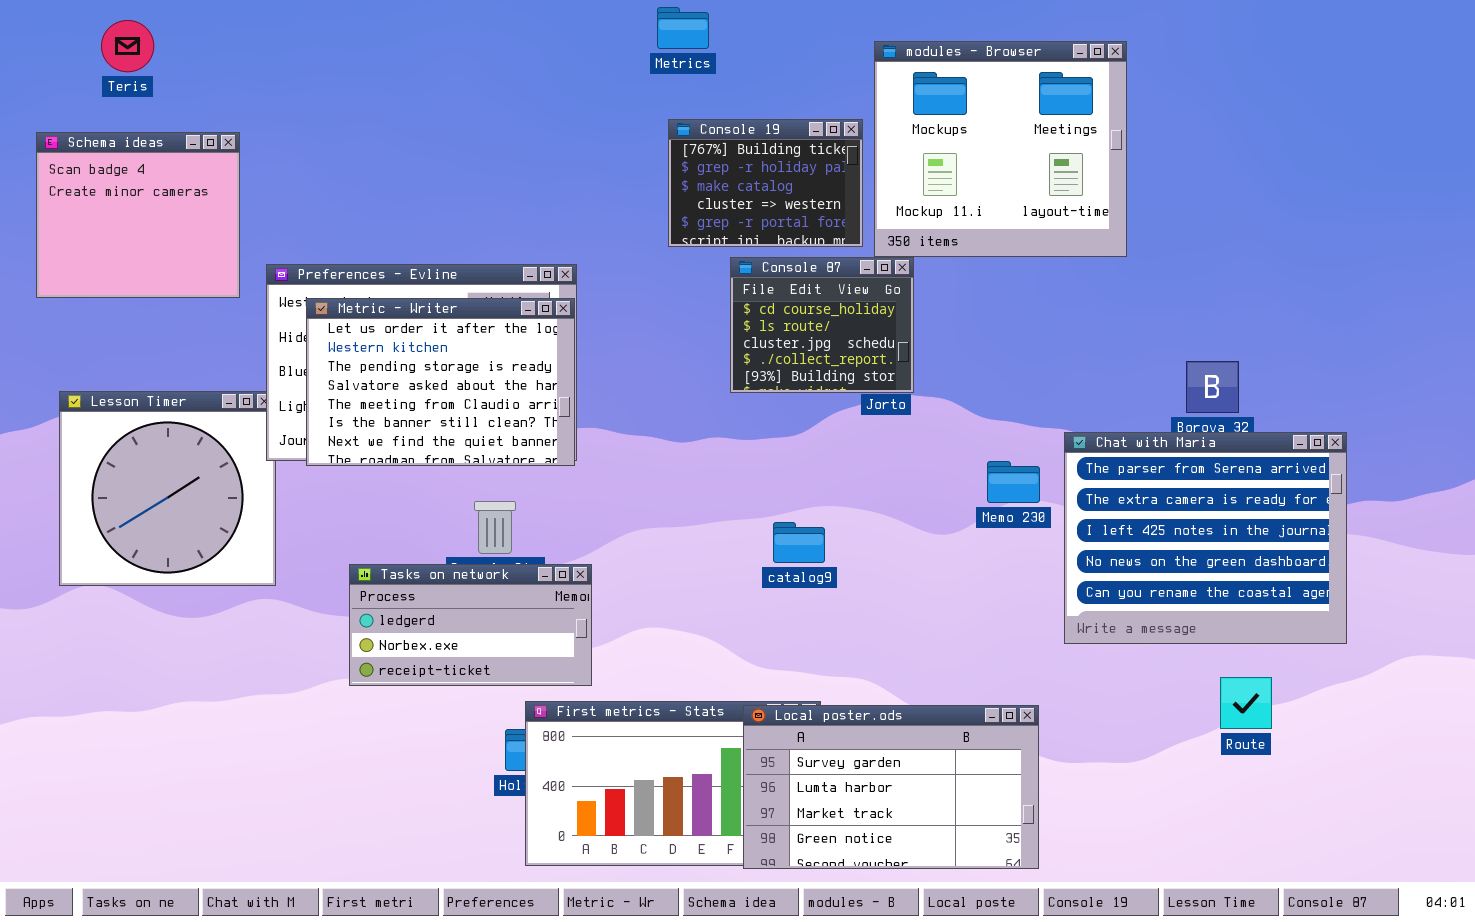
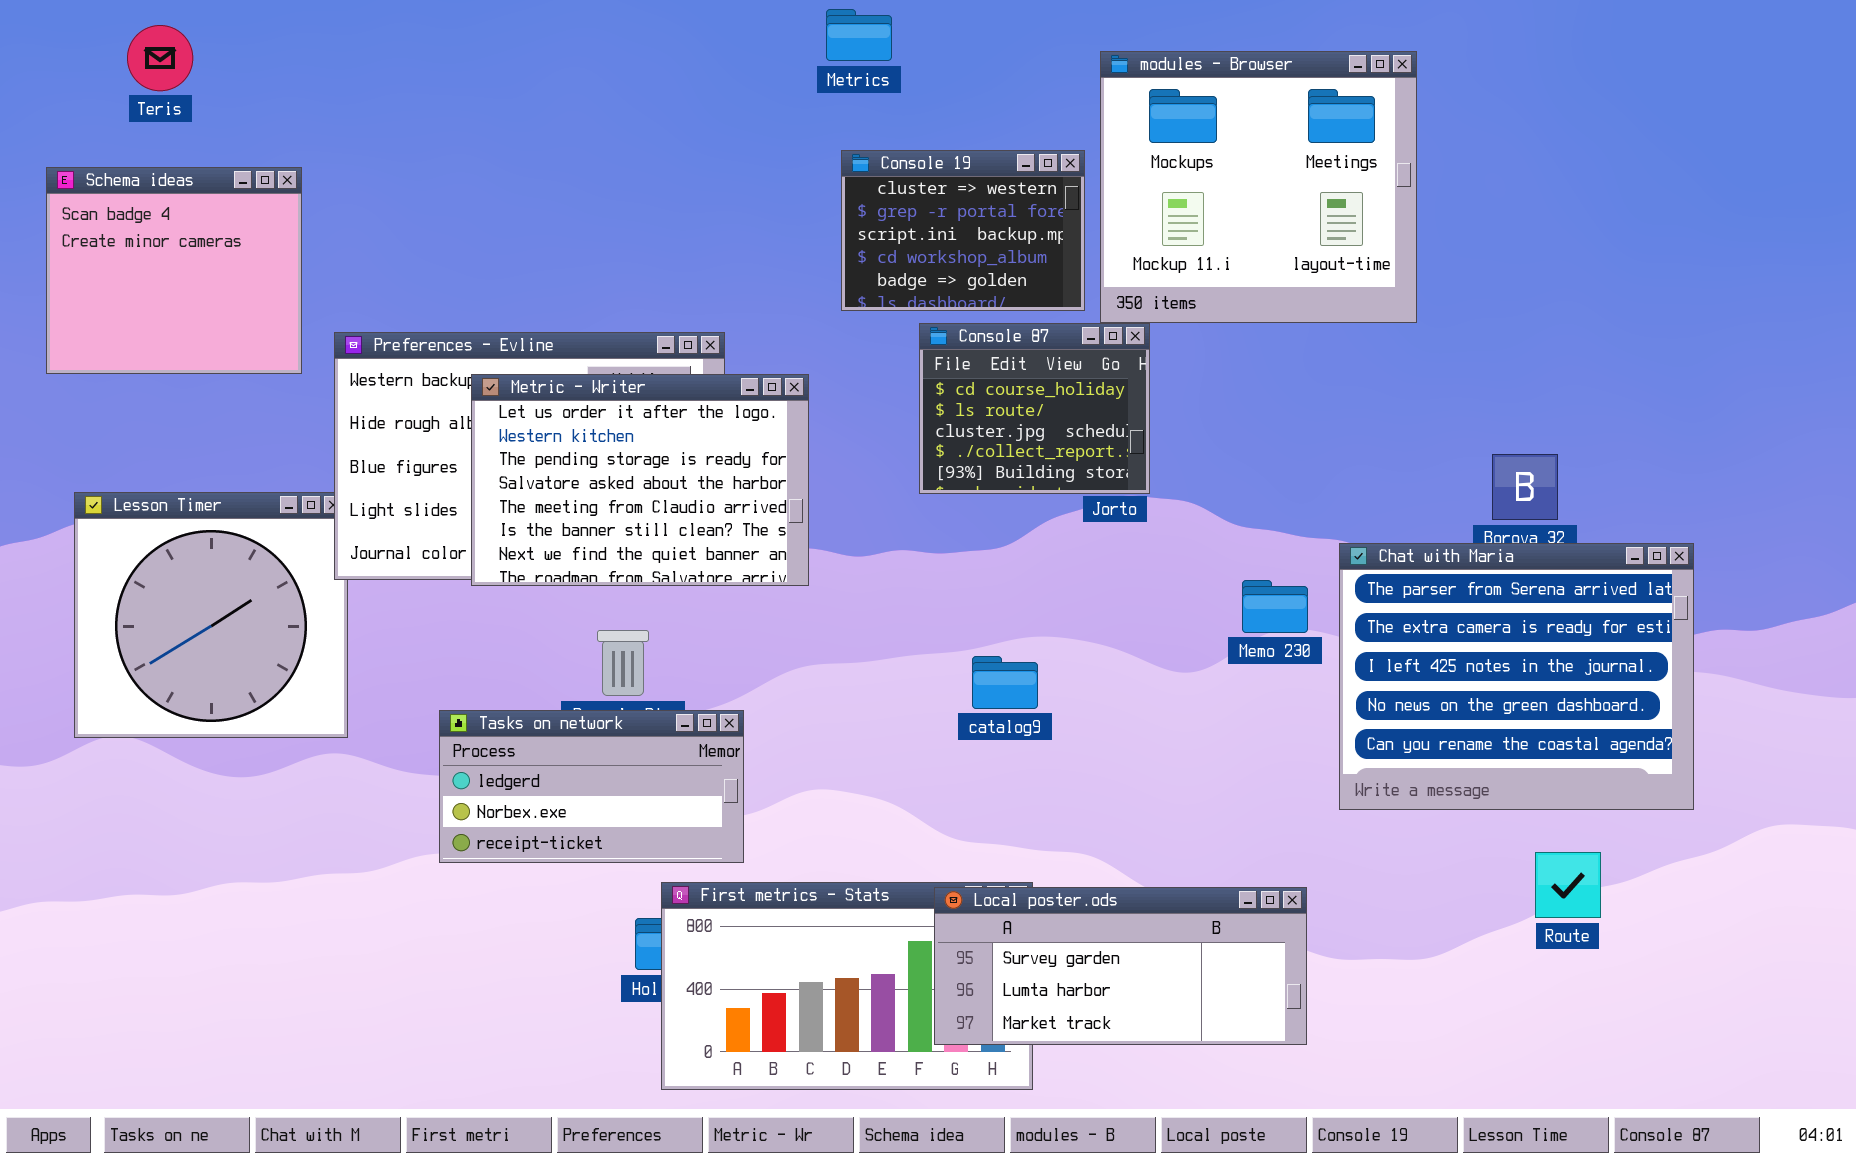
Console 19: [668,119,863,247] -> [841,150,1085,311], scrolled down 3 rows
Metric - Writer: [306,298,575,466] -> [471,374,809,586], moved
Local poster.ods: [743,705,1039,869] -> [934,887,1307,1045], resized

